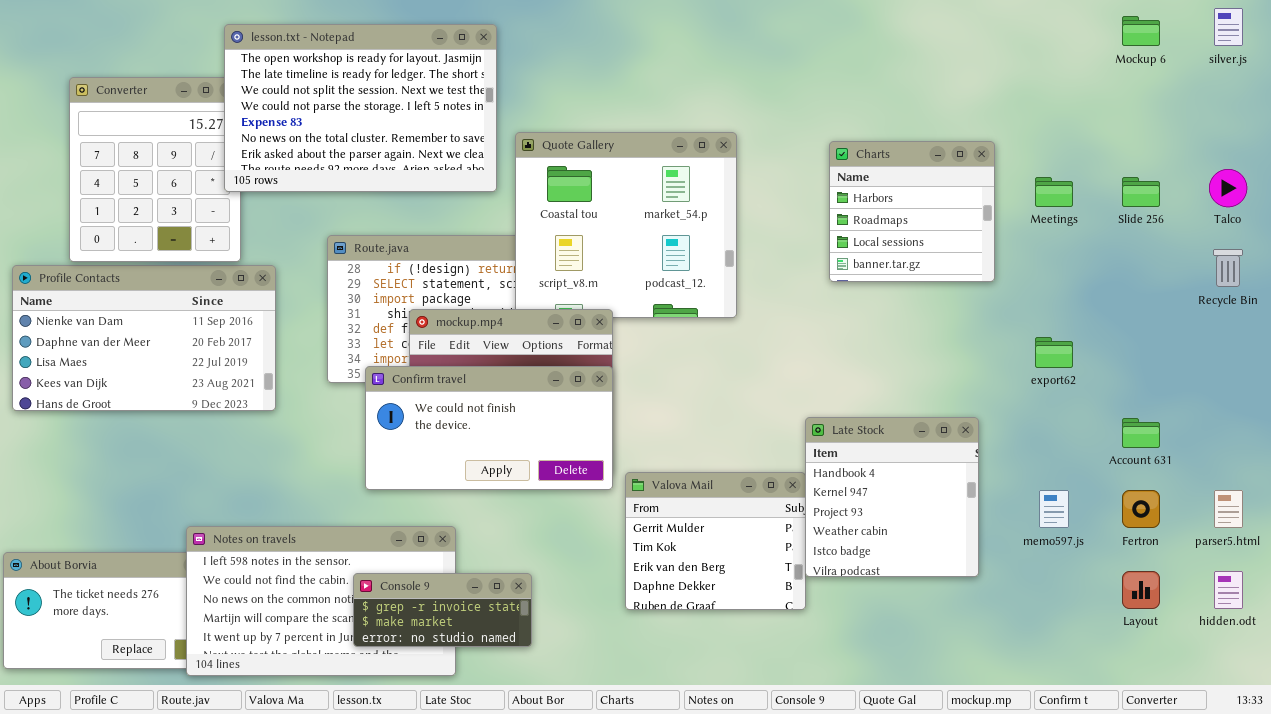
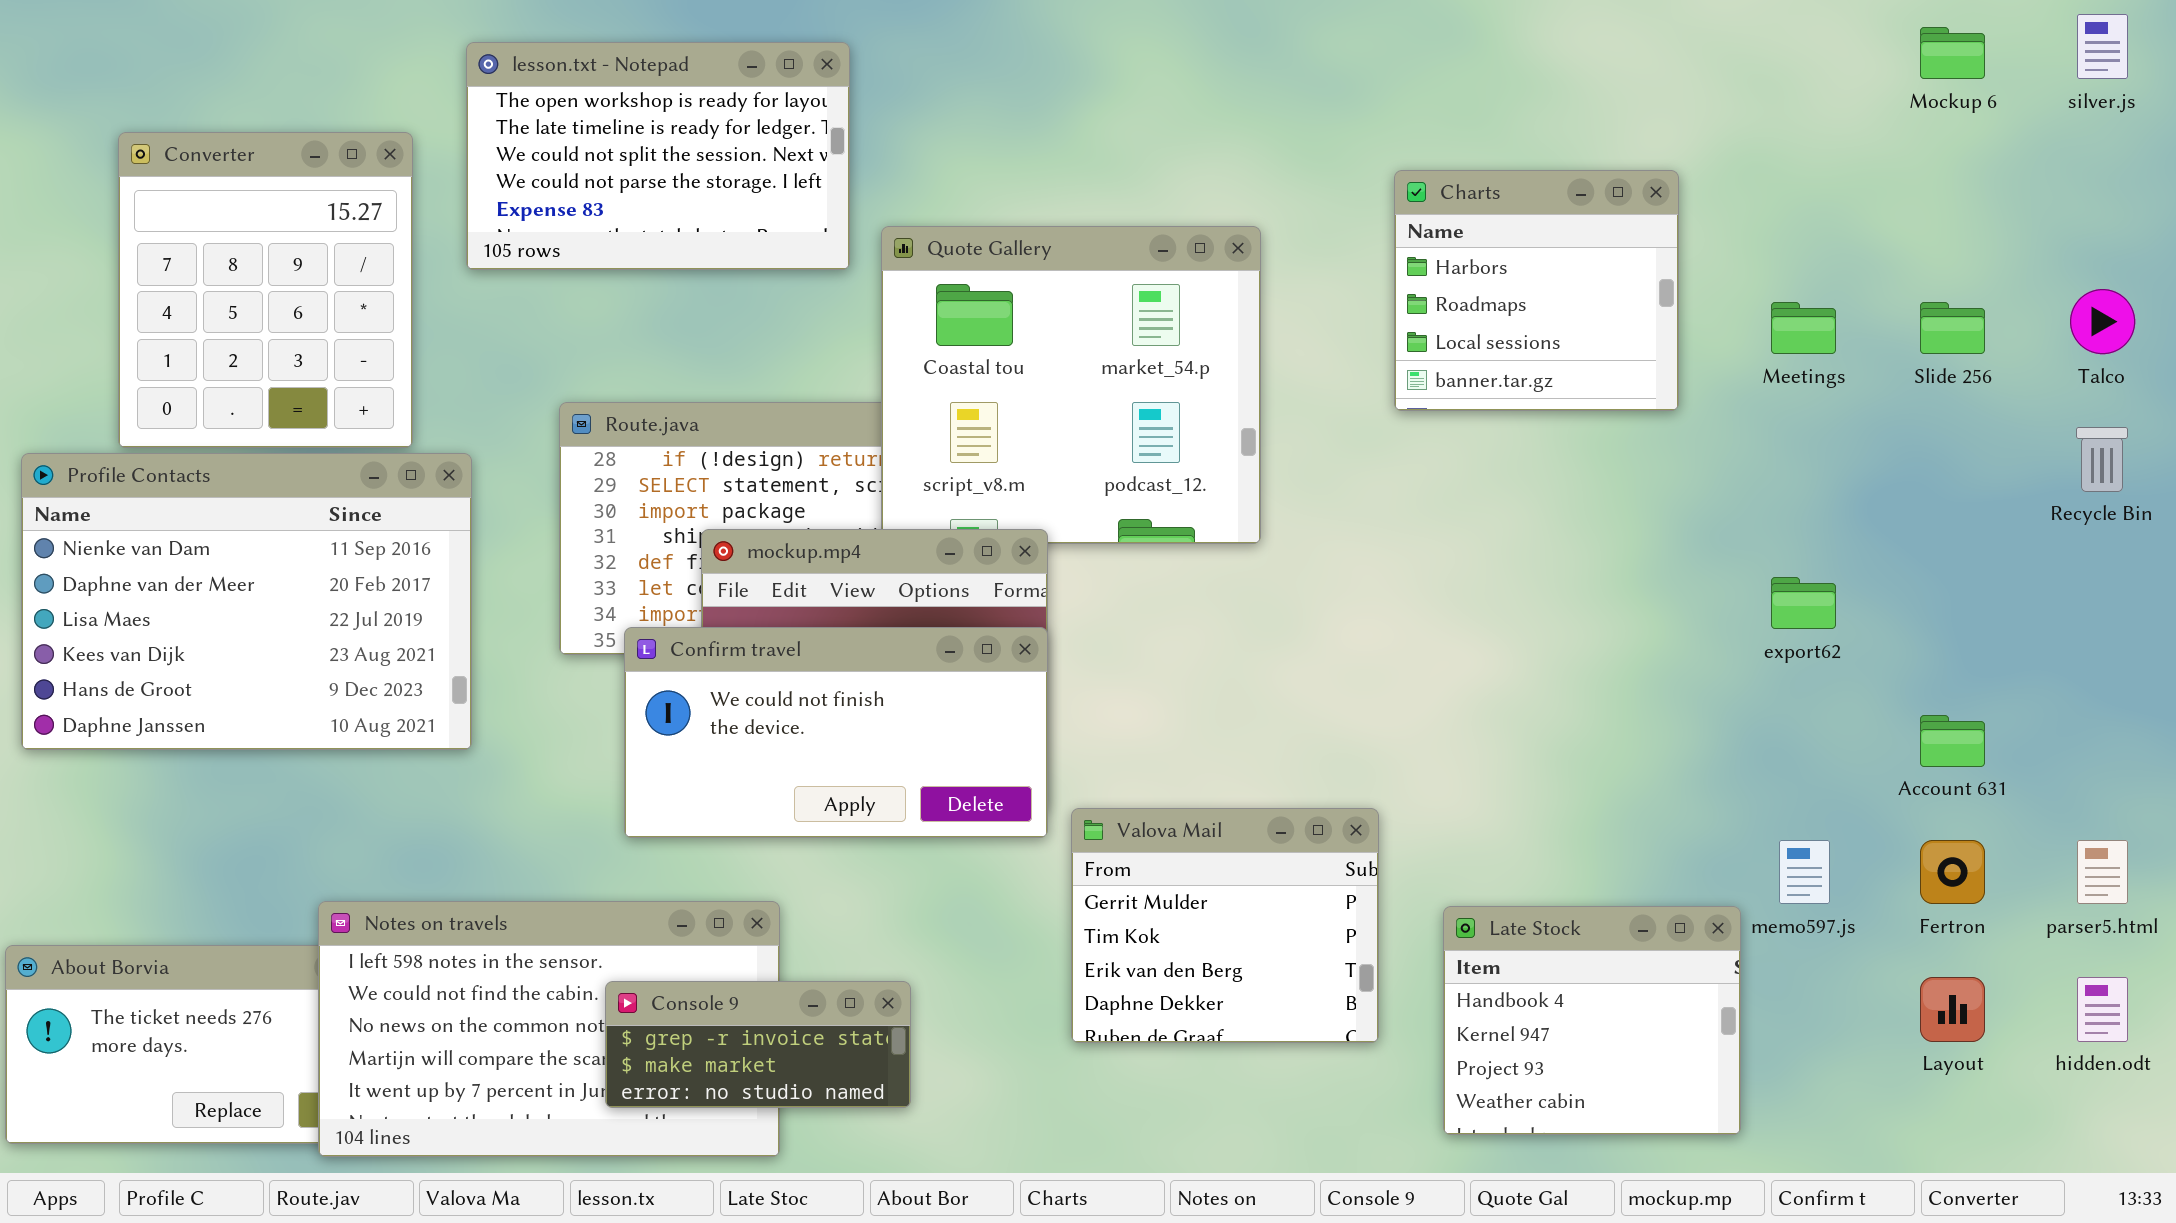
lesson.txt - Notepad: [224,24,497,192] -> [466,42,850,270], resized
Charts: [829,141,995,282] -> [1394,170,1679,411], moved
Profile Contacts: [12,265,276,411] -> [21,453,472,750], resized
Late Stock: [805,417,979,577] -> [1443,906,1741,1135], moved, resized

